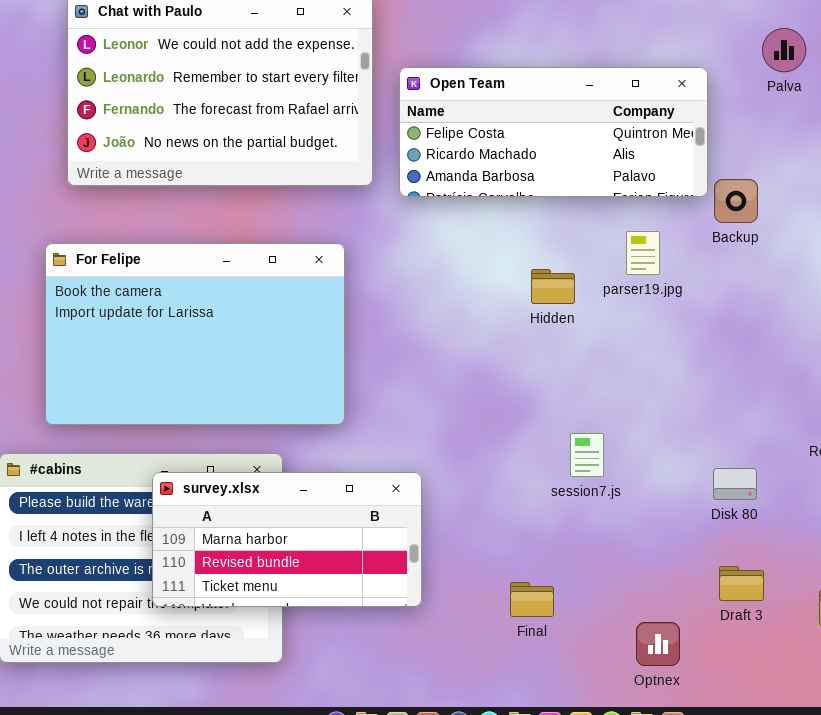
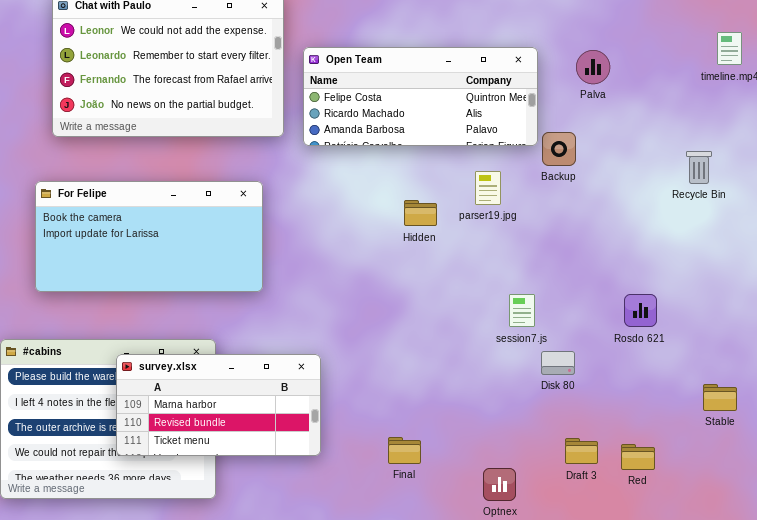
Palva: [762,28,806,72] -> [576,50,610,84], moved
For Felipe: [45,243,345,425] -> [35,181,263,292], resized
session7.js: [570,433,604,477] -> [509,294,535,327], moved
Draft 3: [719,566,764,601] -> [565,438,598,464], moved

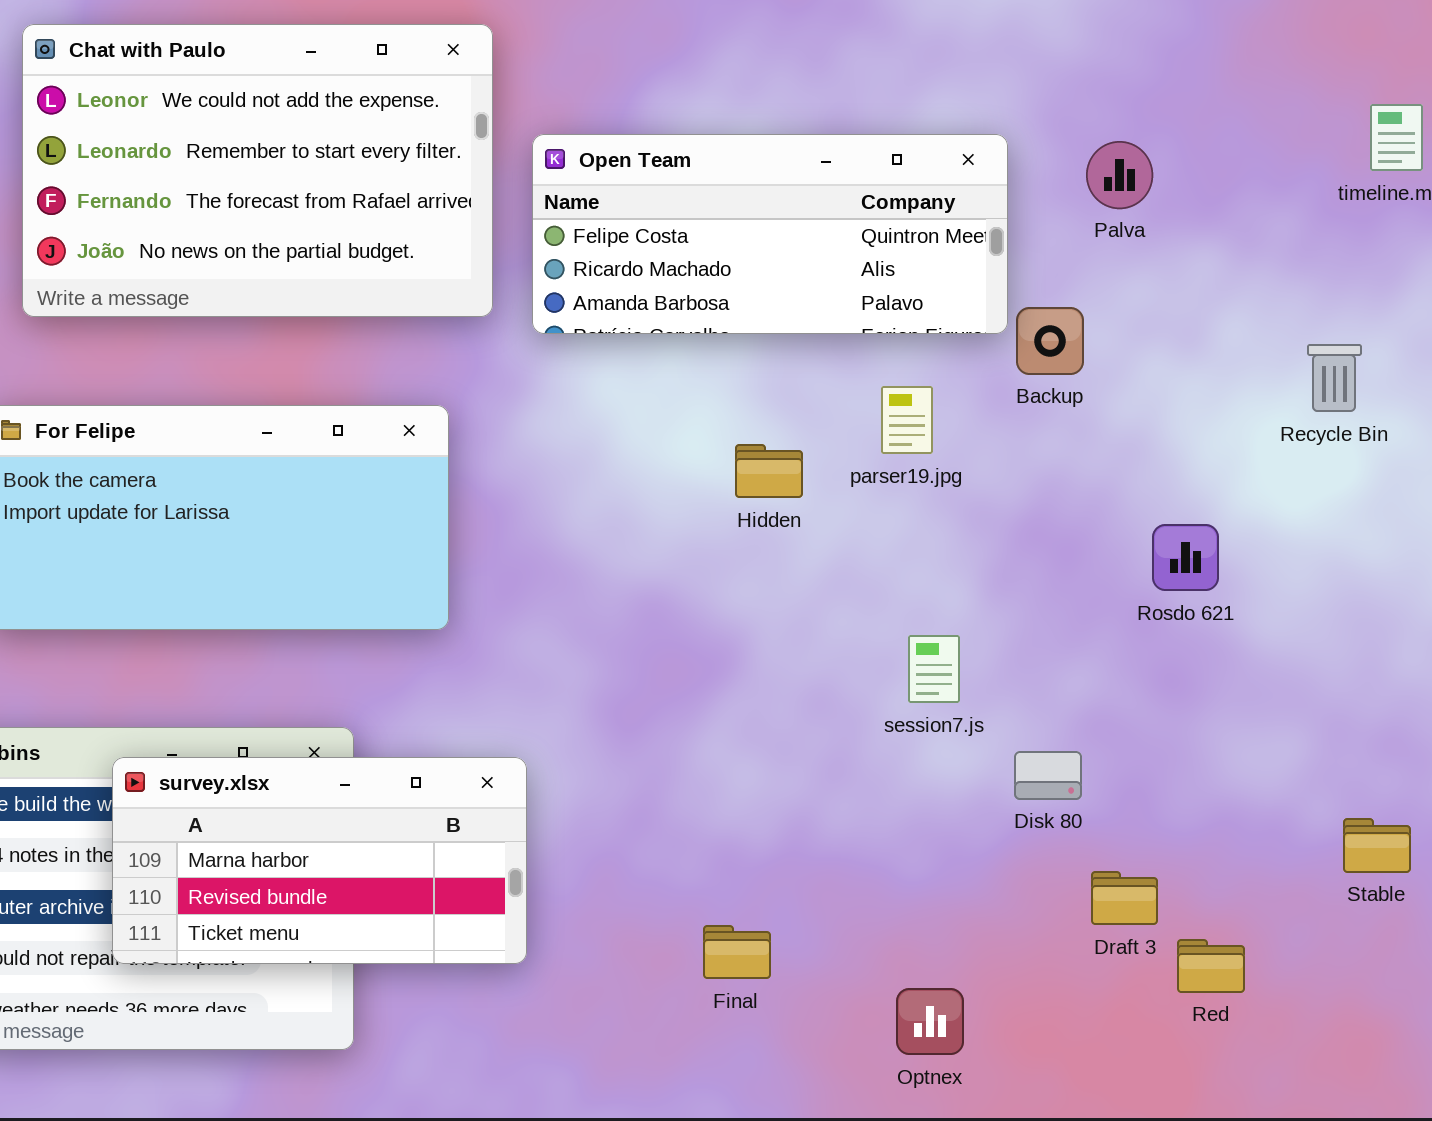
session7.js: [509,294,535,327] -> [908,635,960,703], moved
Rosdo 621: [624,294,657,327] -> [1152,524,1219,591], moved
survey.xlsx: [116,354,321,456] -> [112,757,527,964], moved
Draft 3: [565,438,598,464] -> [1091,871,1158,925], moved

